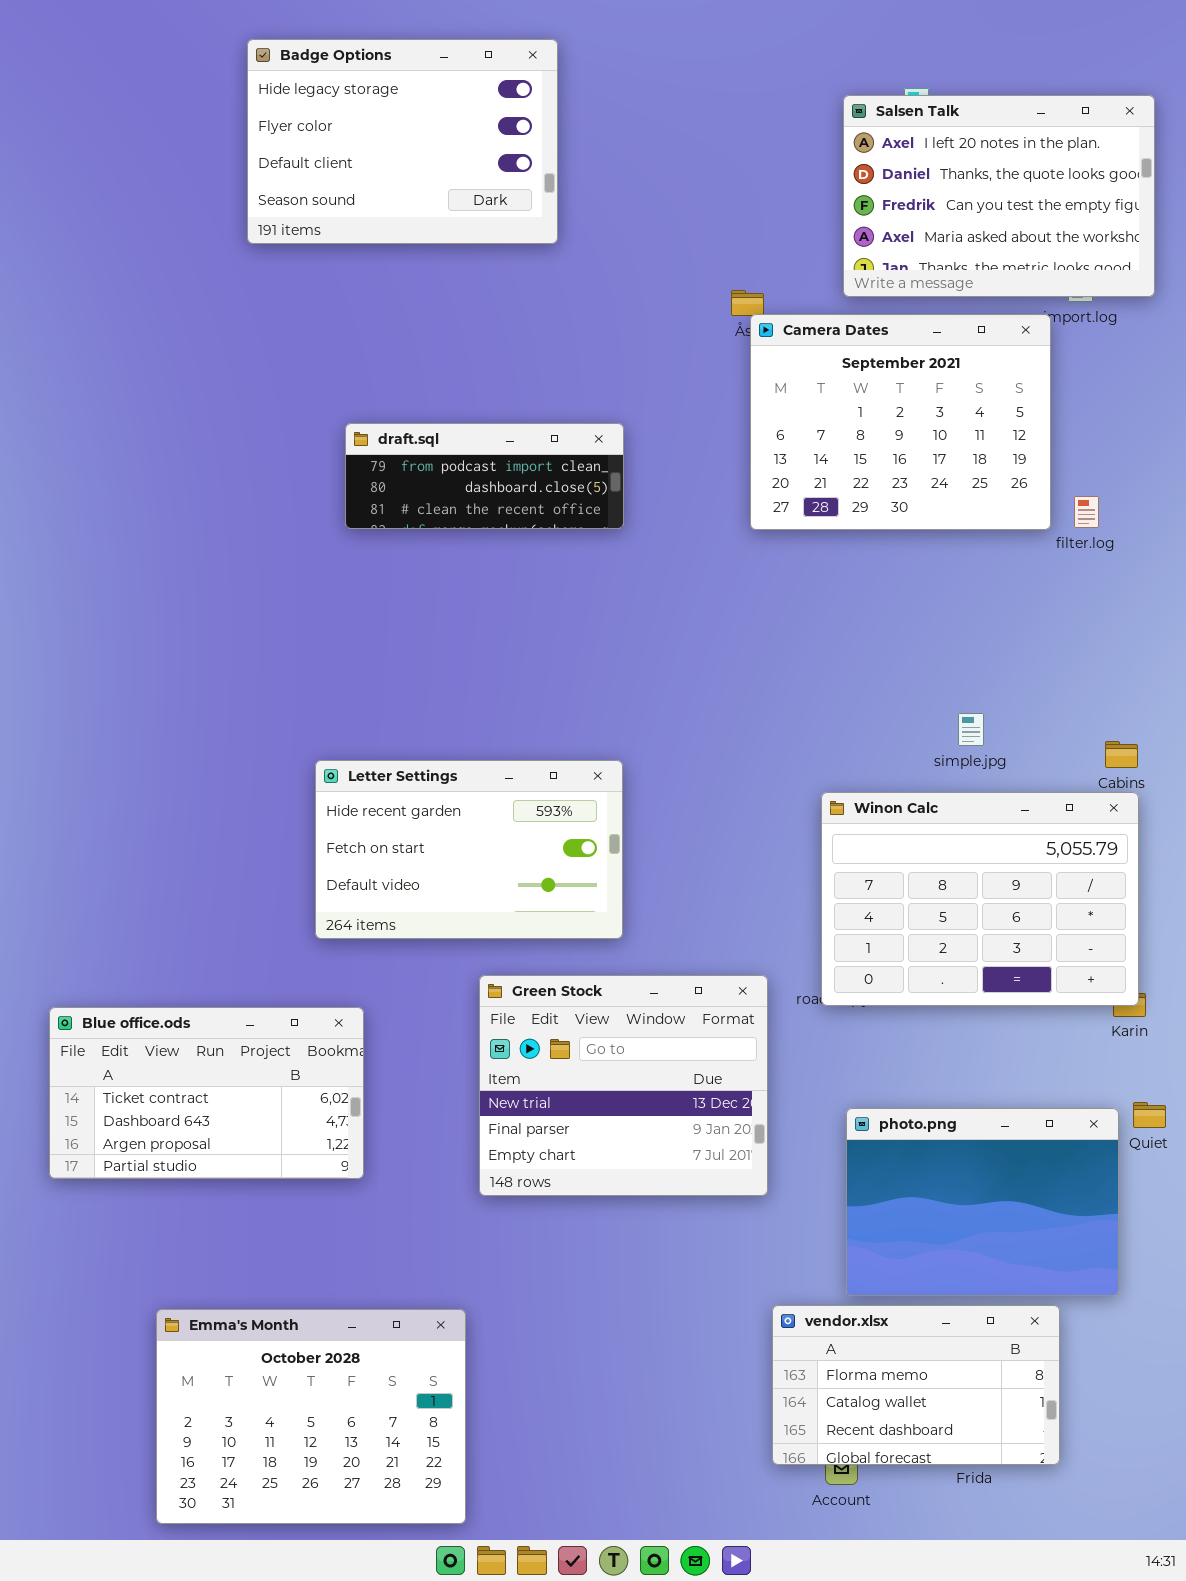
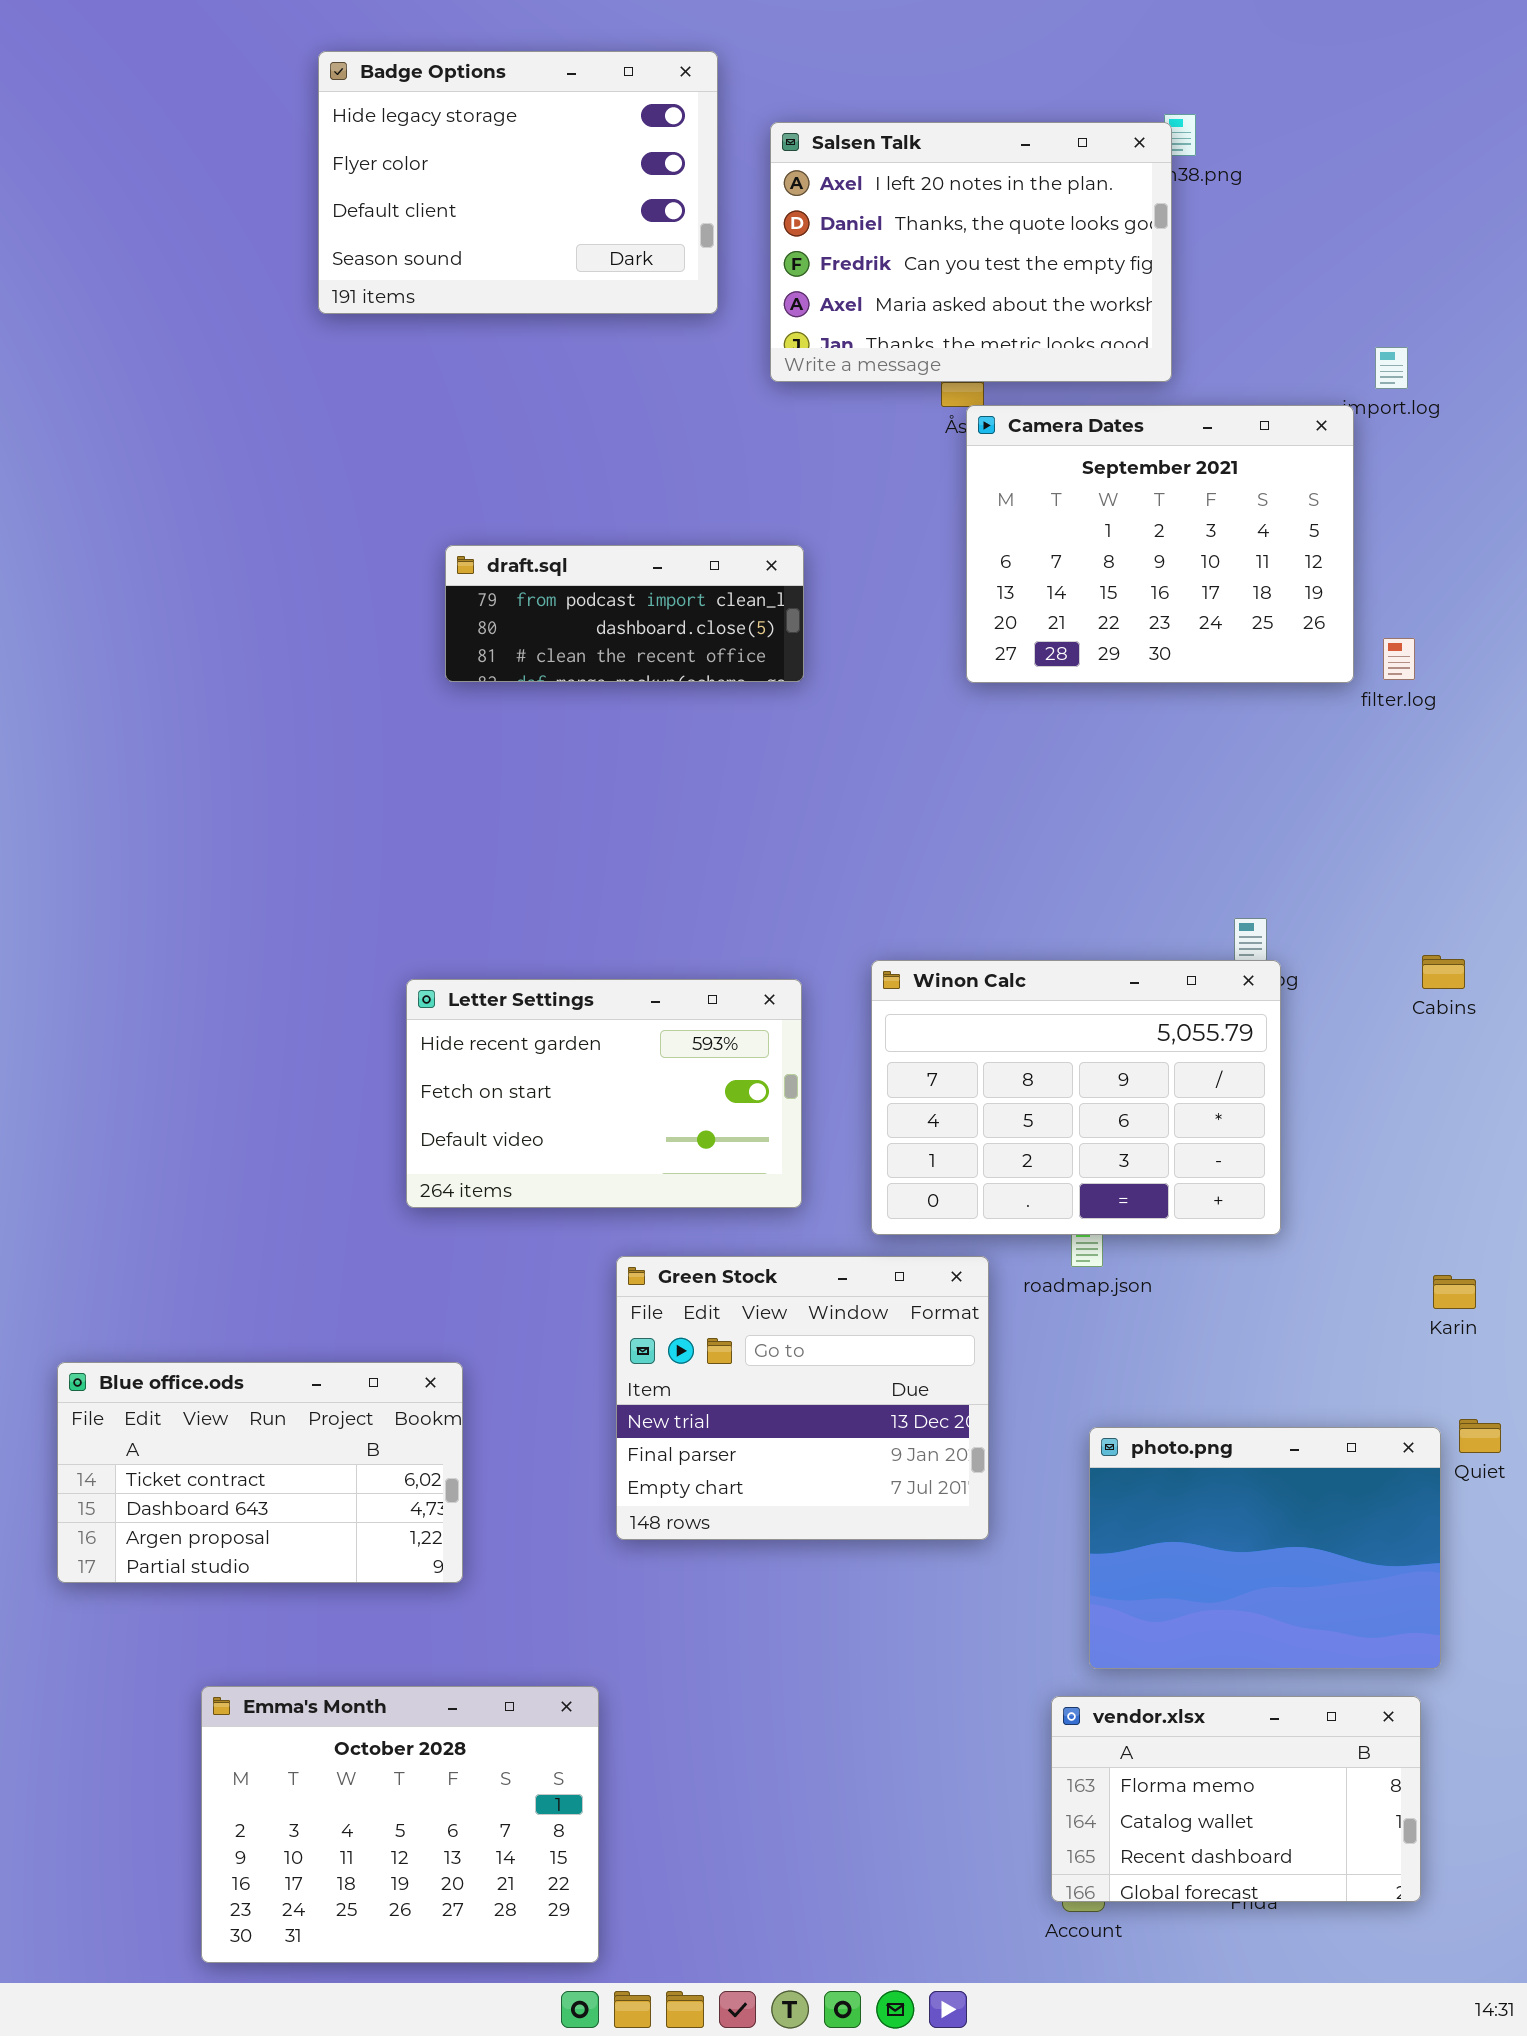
Salsen Talk: [843,95,1155,297] -> [770,122,1172,382], moved
Winon Calc: [821,792,1139,1006] -> [871,960,1281,1235], moved
Blue office.ods: [49,1007,364,1179] -> [57,1362,463,1583], moved
vendor.xlsx: [772,1305,1060,1465] -> [1051,1696,1421,1902], moved

